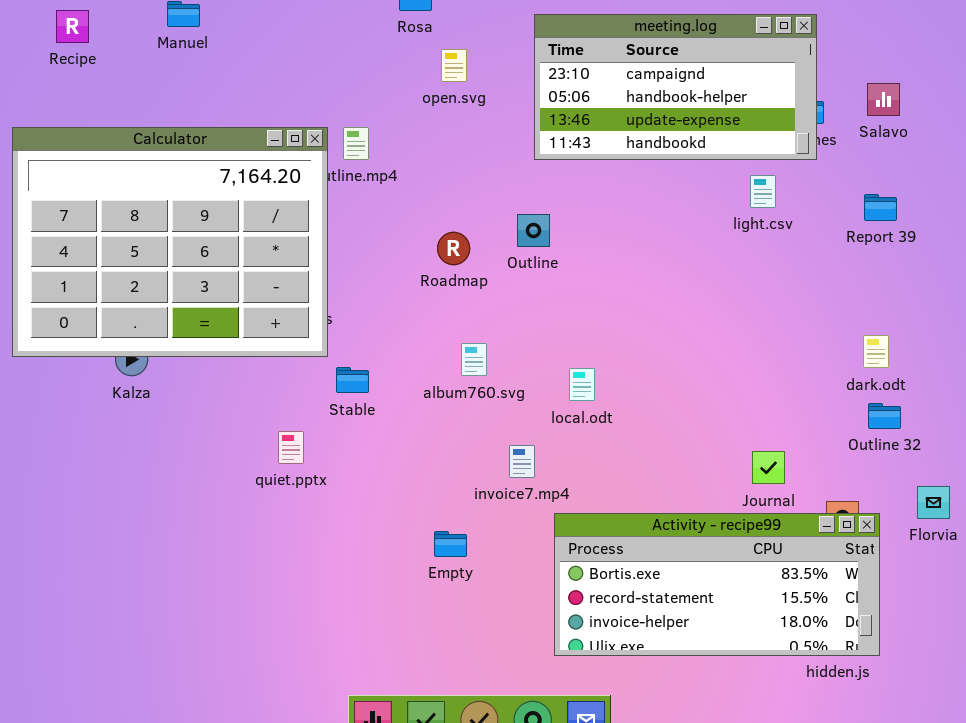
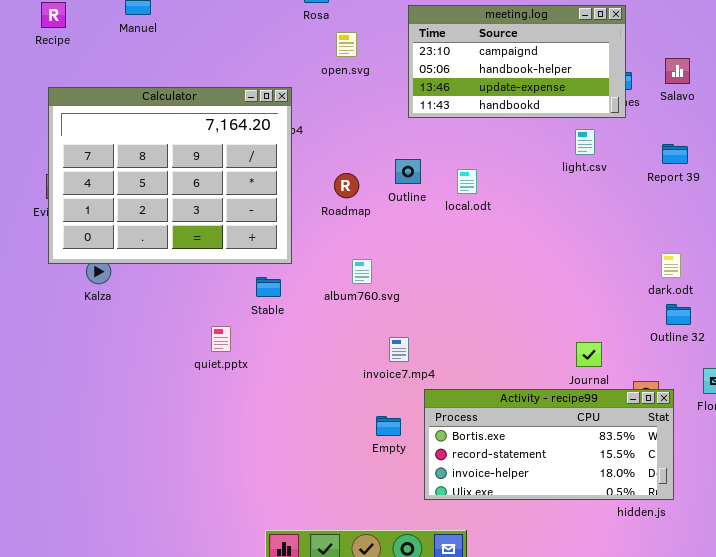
Calculator: [12,127,328,357] -> [48,87,292,264], moved
local.odt: [569,368,595,401] -> [457,169,477,194], moved
Empty: [434,531,467,557] -> [376,416,401,436], moved

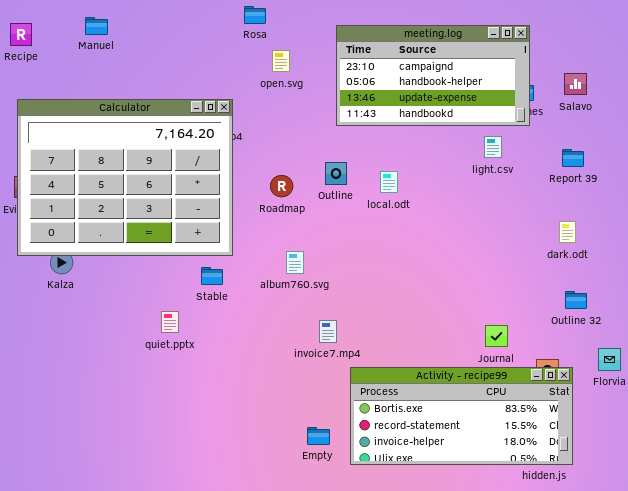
dark.odt: [661,253,681,278] -> [559,221,576,243], moved
Empty: [376,416,401,436] -> [307,427,330,445], moved

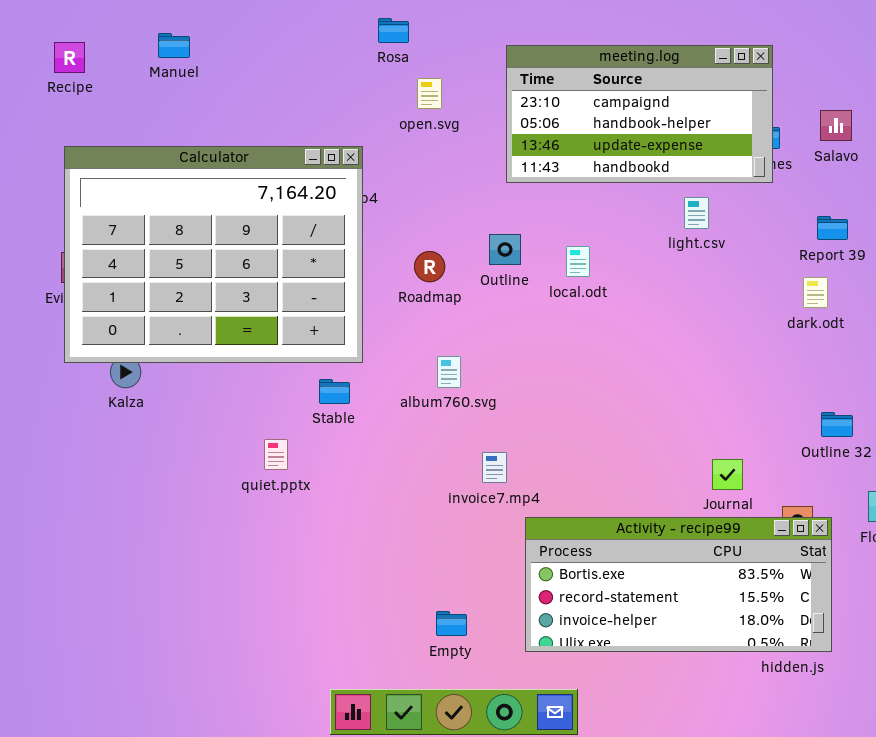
light.csv: [484,136,502,158] -> [684,197,709,229], moved
dark.odt: [559,221,576,243] -> [803,277,828,308], moved
Empty: [307,427,330,445] -> [436,611,467,636], moved

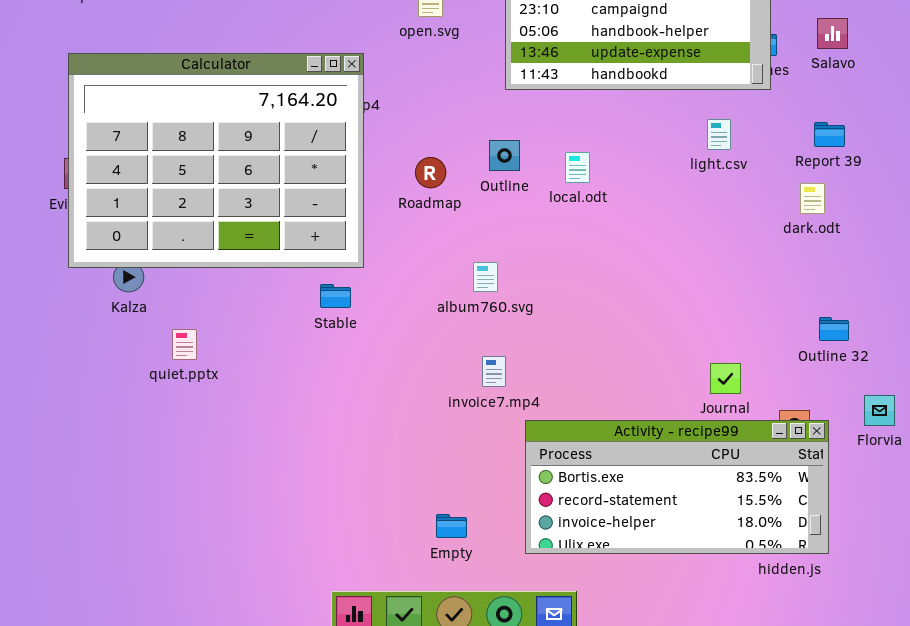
light.csv: [684,197,709,229] -> [707,119,731,150], moved
album760.svg: [437,356,461,388] -> [473,262,498,292], moved
quiet.pptx: [264,439,288,470] -> [172,329,197,360], moved

